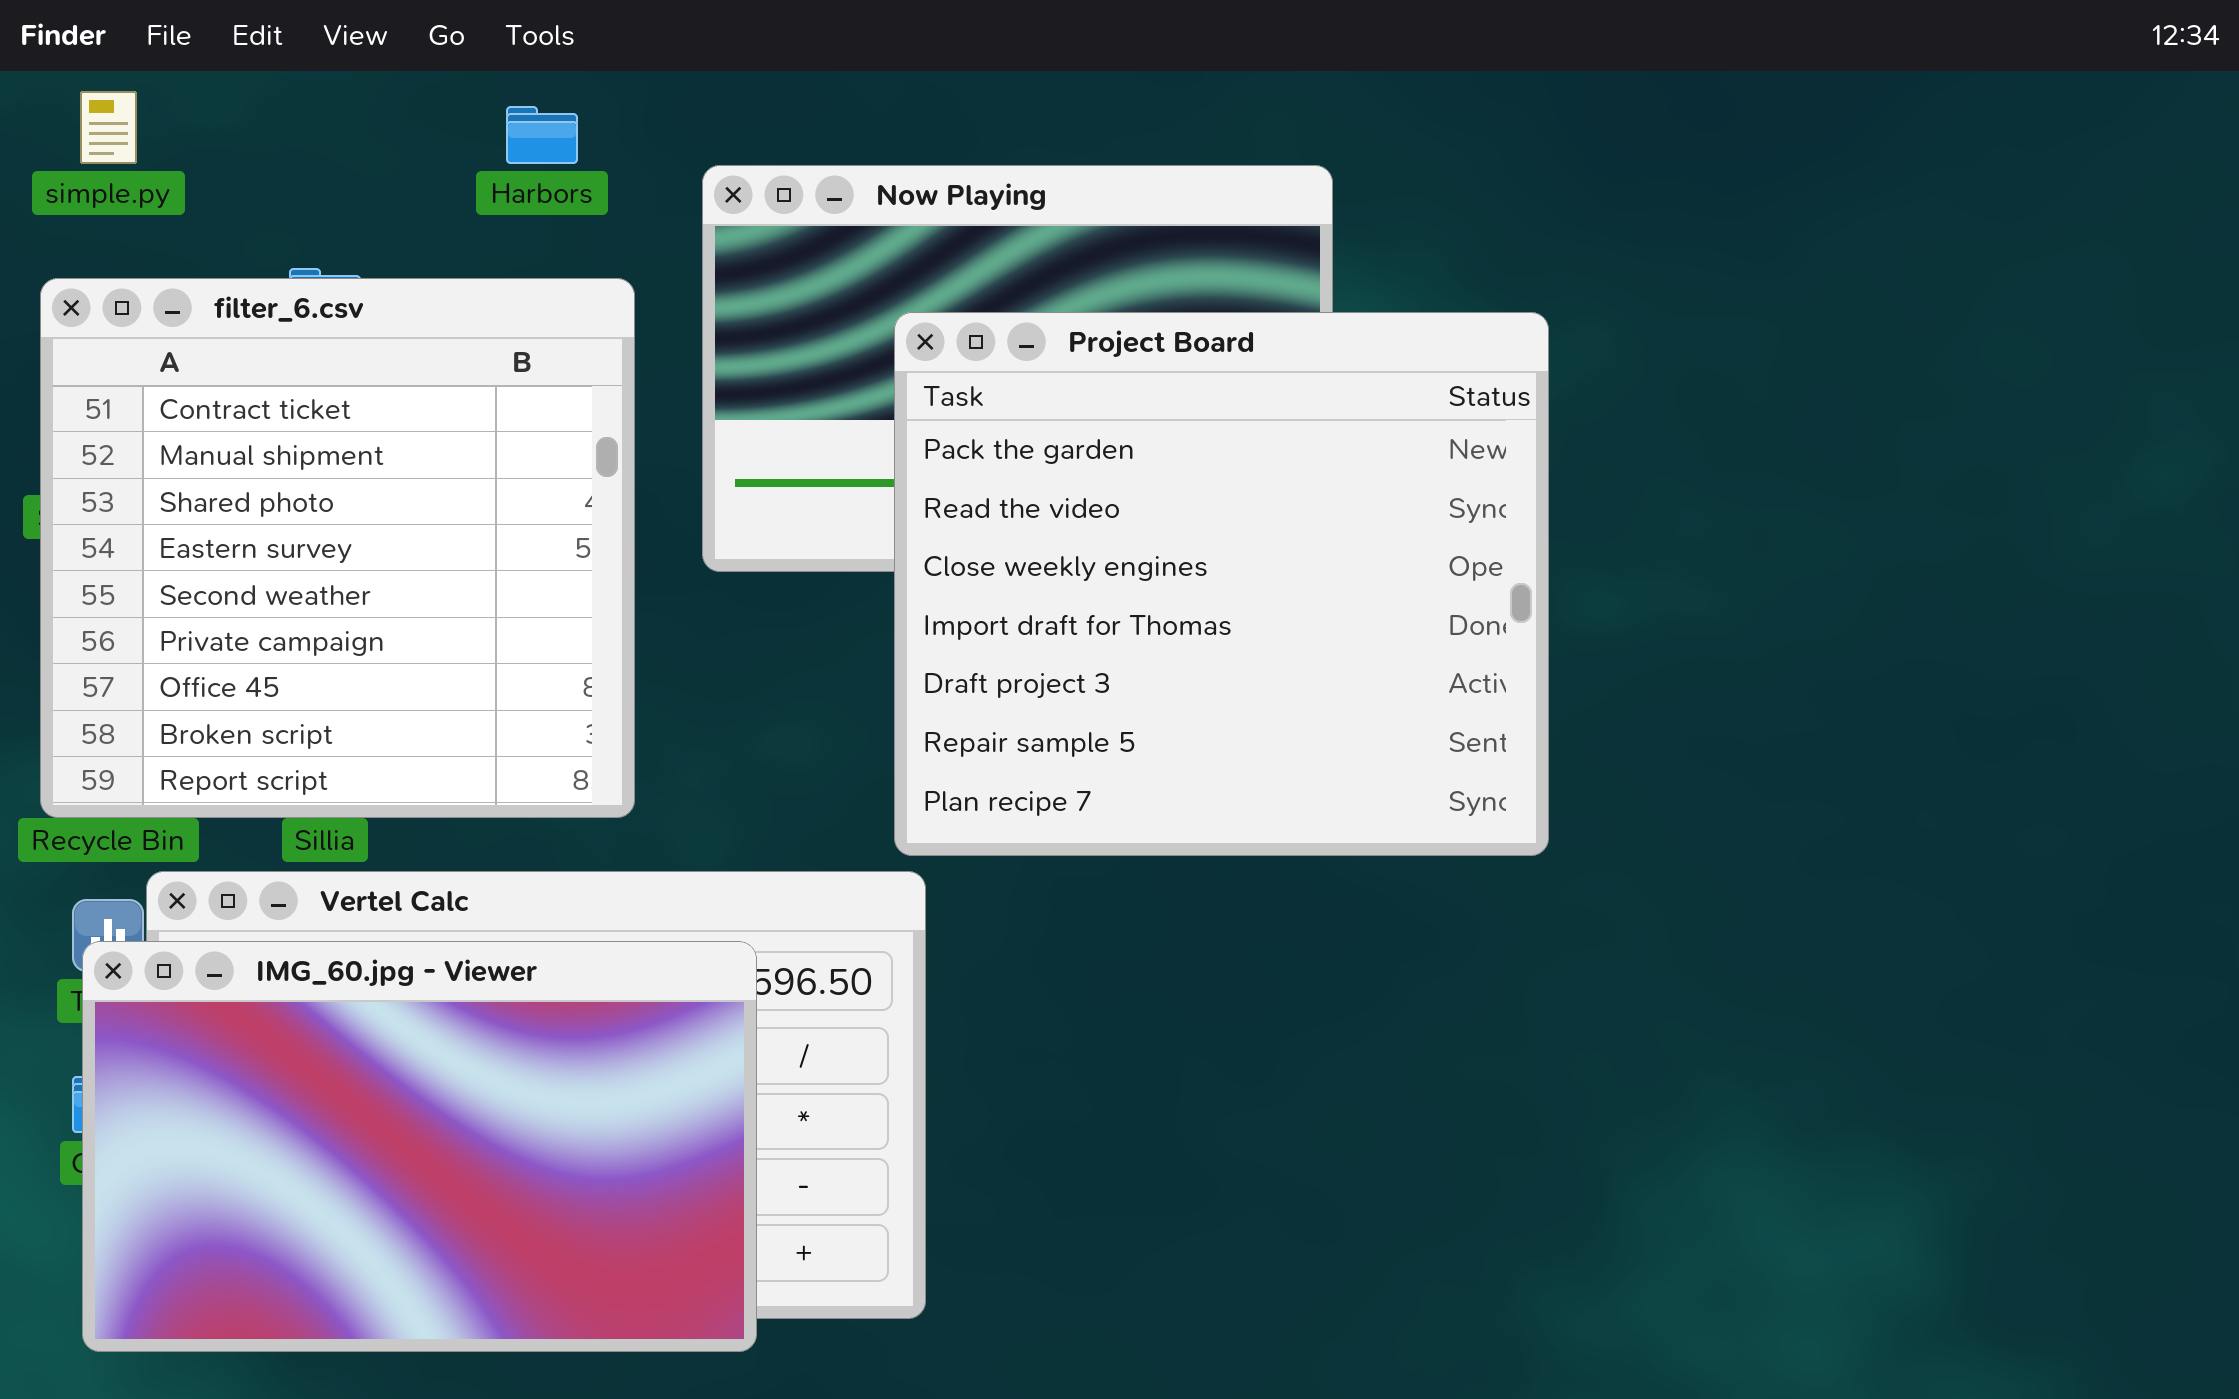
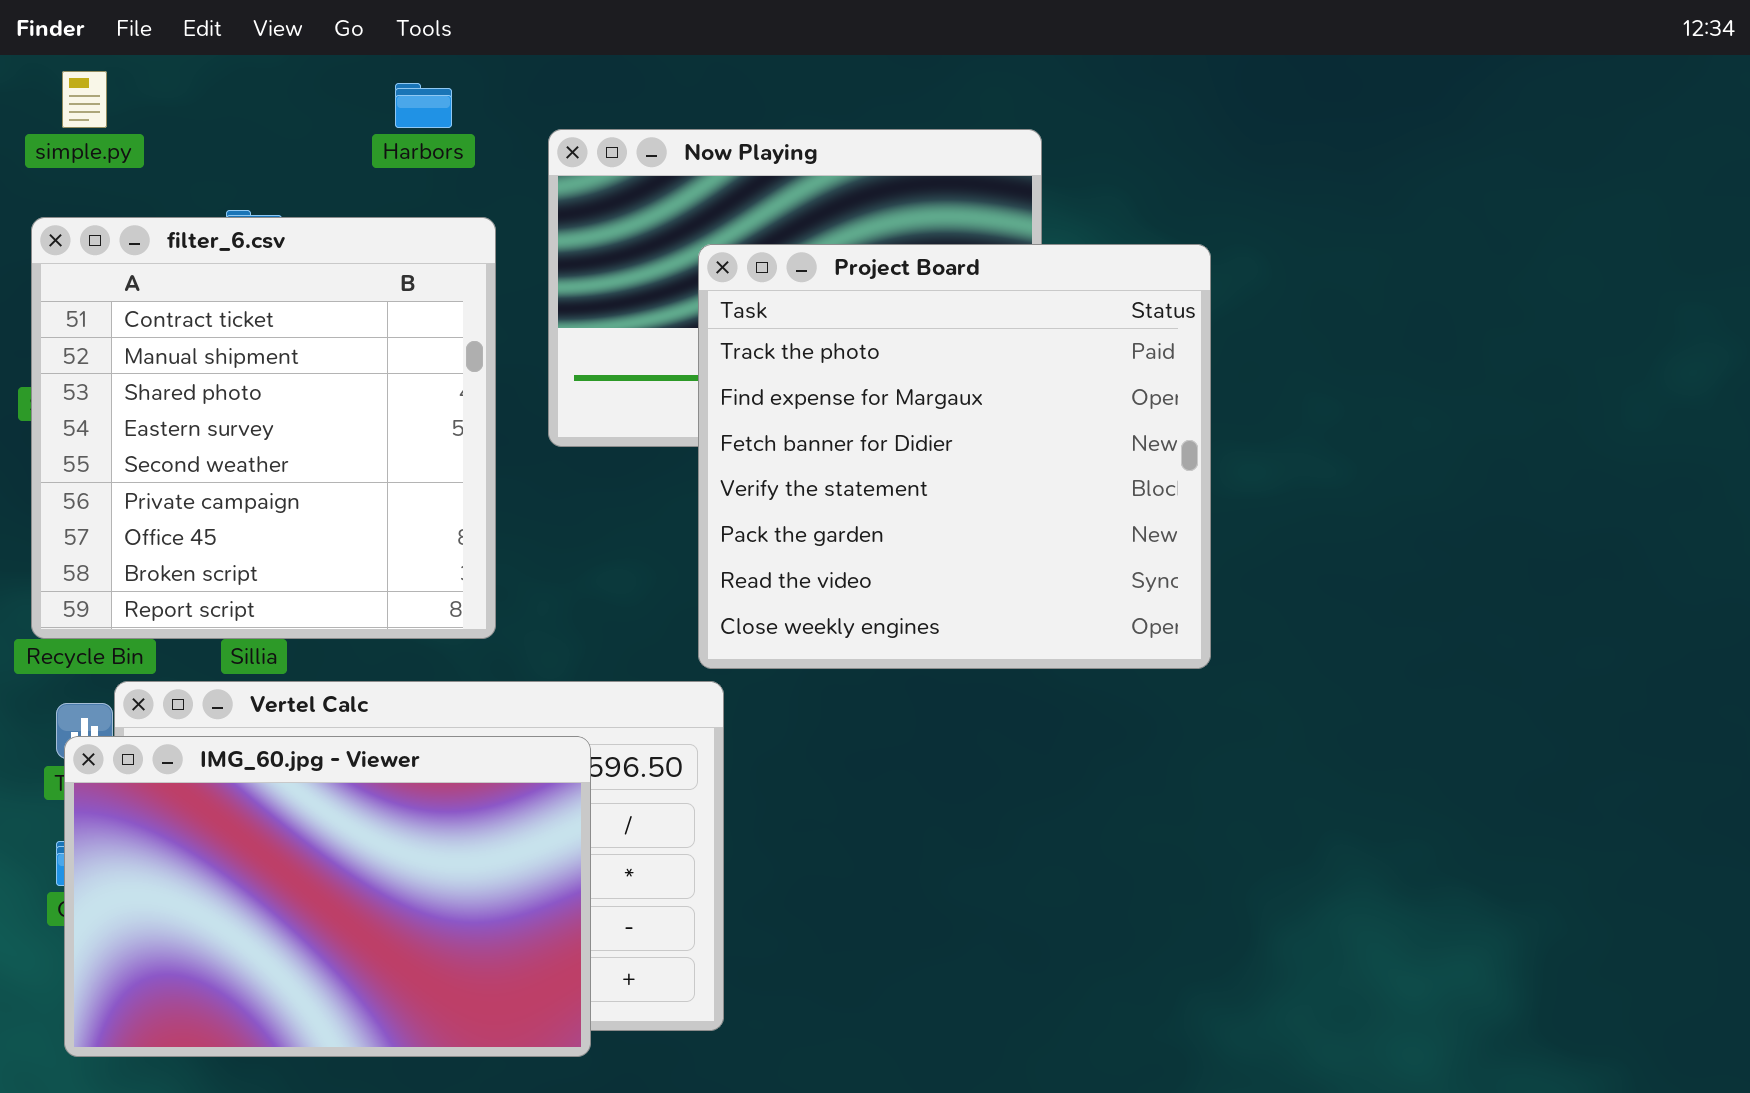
Project Board: [894,312,1549,856] -> [698,244,1211,669], scrolled up 4 rows

